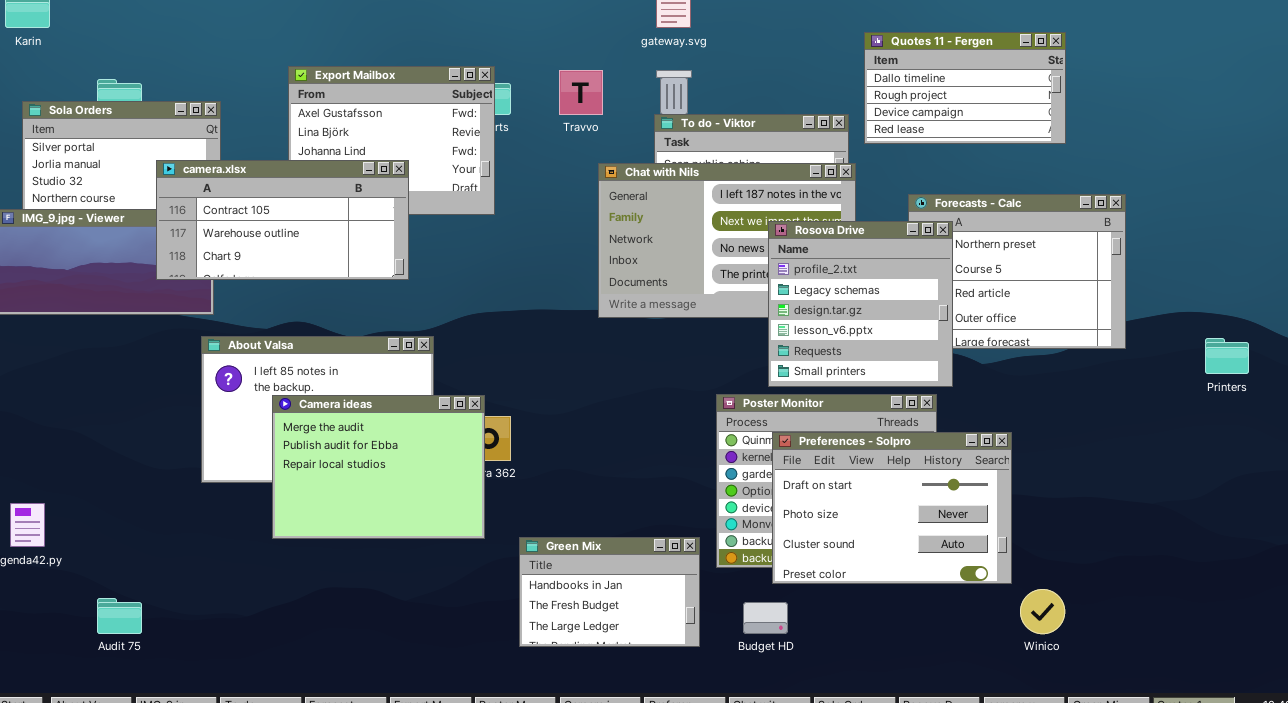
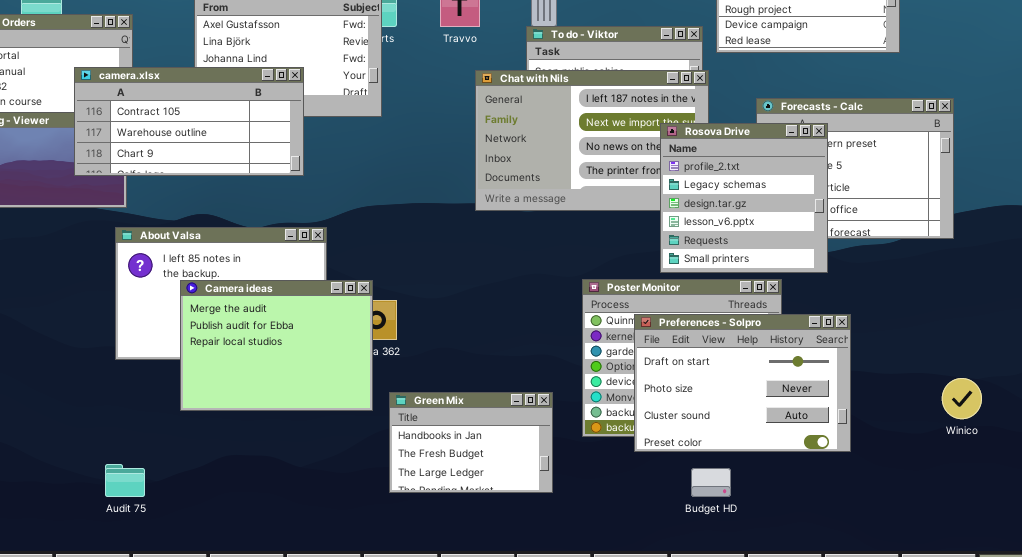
Rosova Drive: [768,221,953,387] -> [660,123,828,273], moved
Green Mix: [519,537,700,647] -> [389,392,553,493], moved
Winico: [1020,589,1065,634] -> [942,378,982,419], moved
Audit 75: [97,598,142,634] -> [105,464,145,497], moved
Budget HD: [743,602,788,634] -> [691,468,731,497], moved

